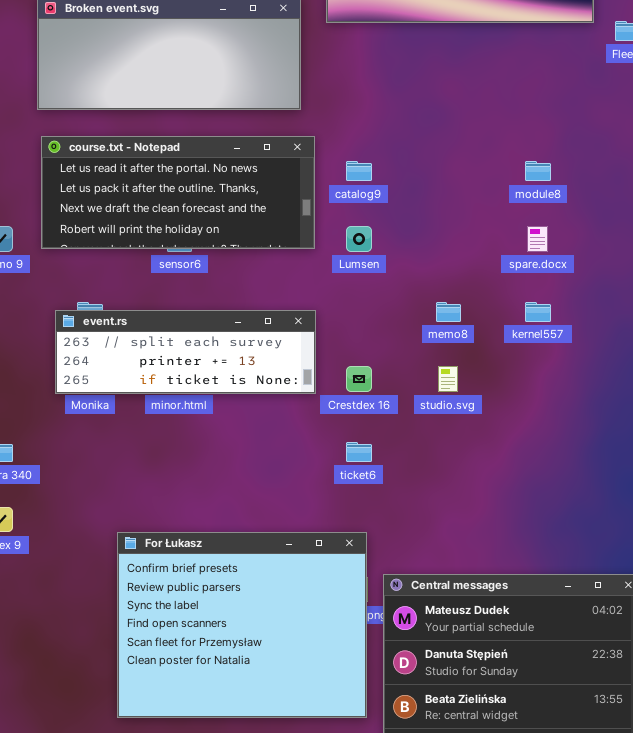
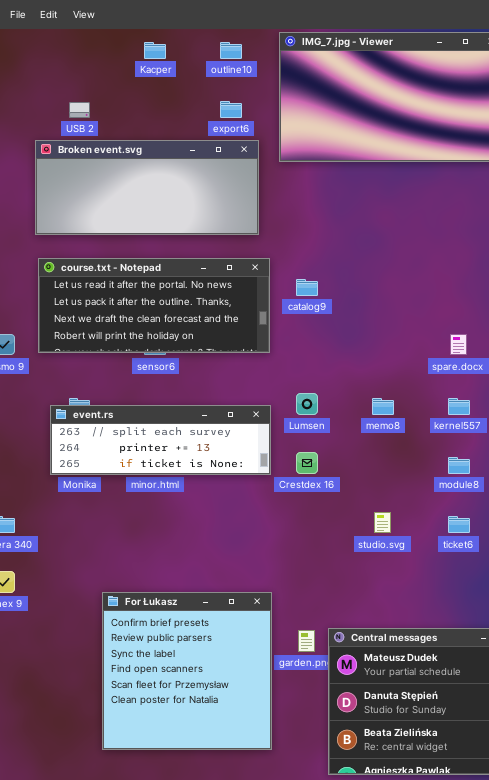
module8: [525,161,551,181] -> [448,457,470,474], moved
Lumsen: [346,226,372,252] -> [296,393,318,415], moved
studio.svg: [438,366,458,392] -> [374,512,391,533], moved
ticket6: [346,442,372,462] -> [448,516,470,533], moved
For Łukasz: [117,532,367,718] -> [102,592,272,750], resized

